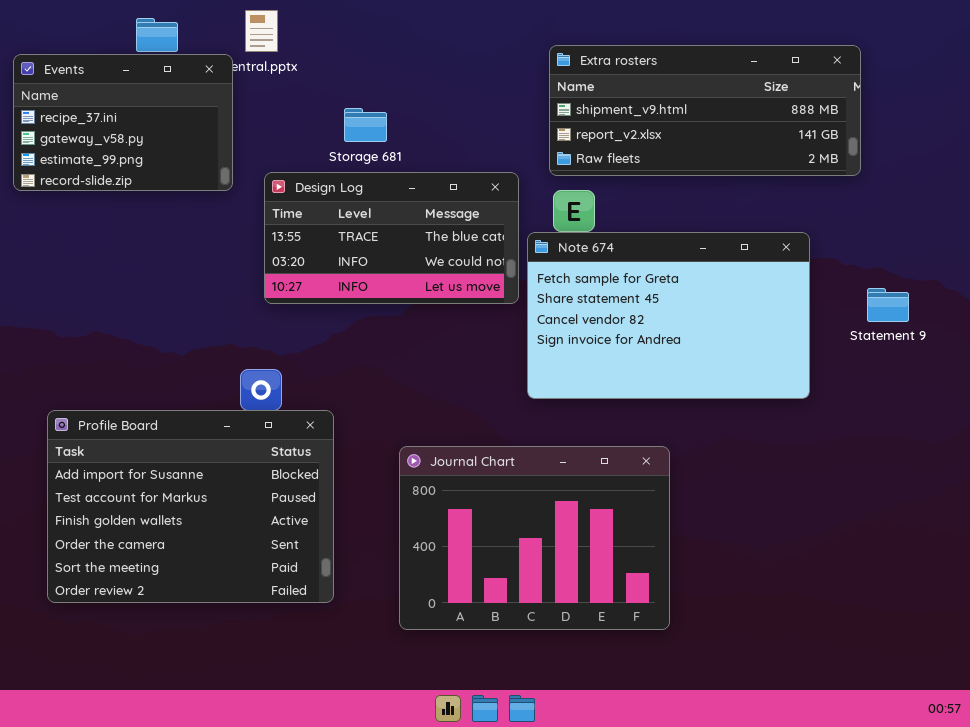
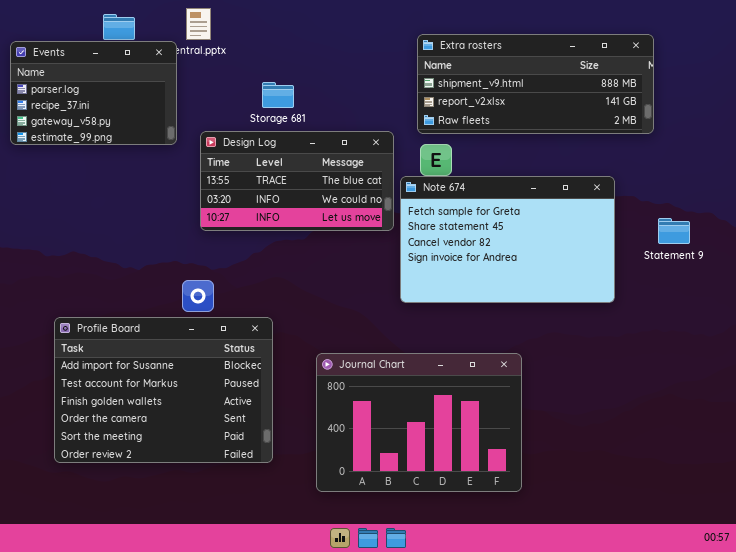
Events: [13,54,233,191] -> [10,41,177,145], scrolled up 1 row
Profile Board: [47,410,334,603] -> [54,317,273,463], moved
Journal Chart: [399,446,670,630] -> [316,353,522,492], moved

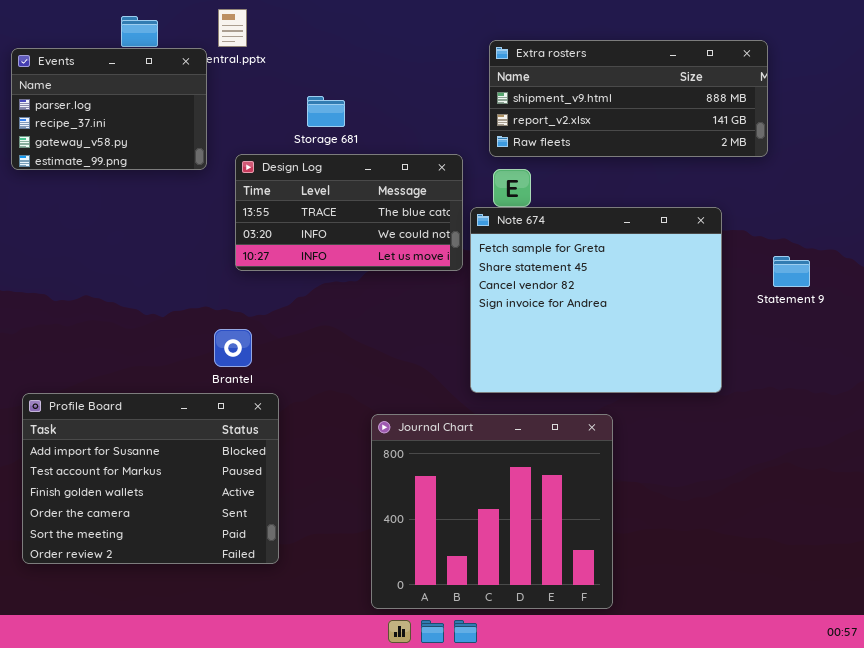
Note 674: [400,176,615,303] -> [470,207,722,393], resized
Profile Board: [54,317,273,463] -> [22,393,279,564], moved
Journal Chart: [316,353,522,492] -> [371,414,613,609], resized

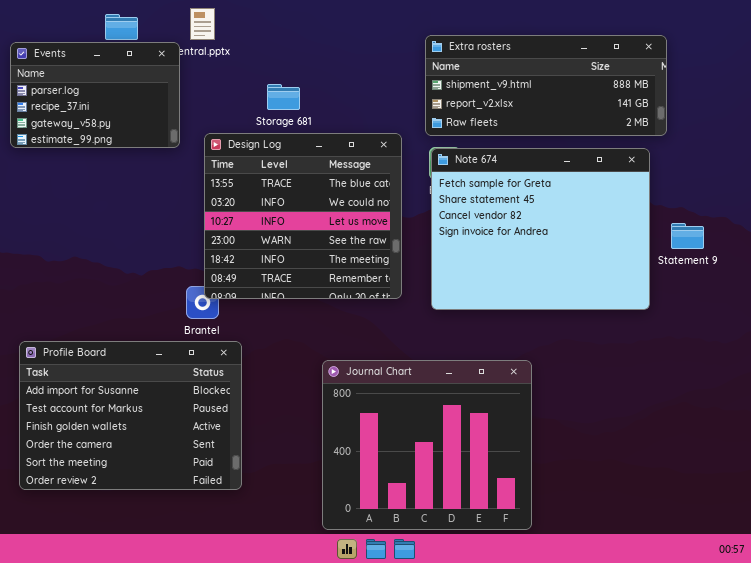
Design Log: [235,154,463,271] -> [204,133,402,299], resized
Note 674: [470,207,722,393] -> [431,148,650,310], moved

